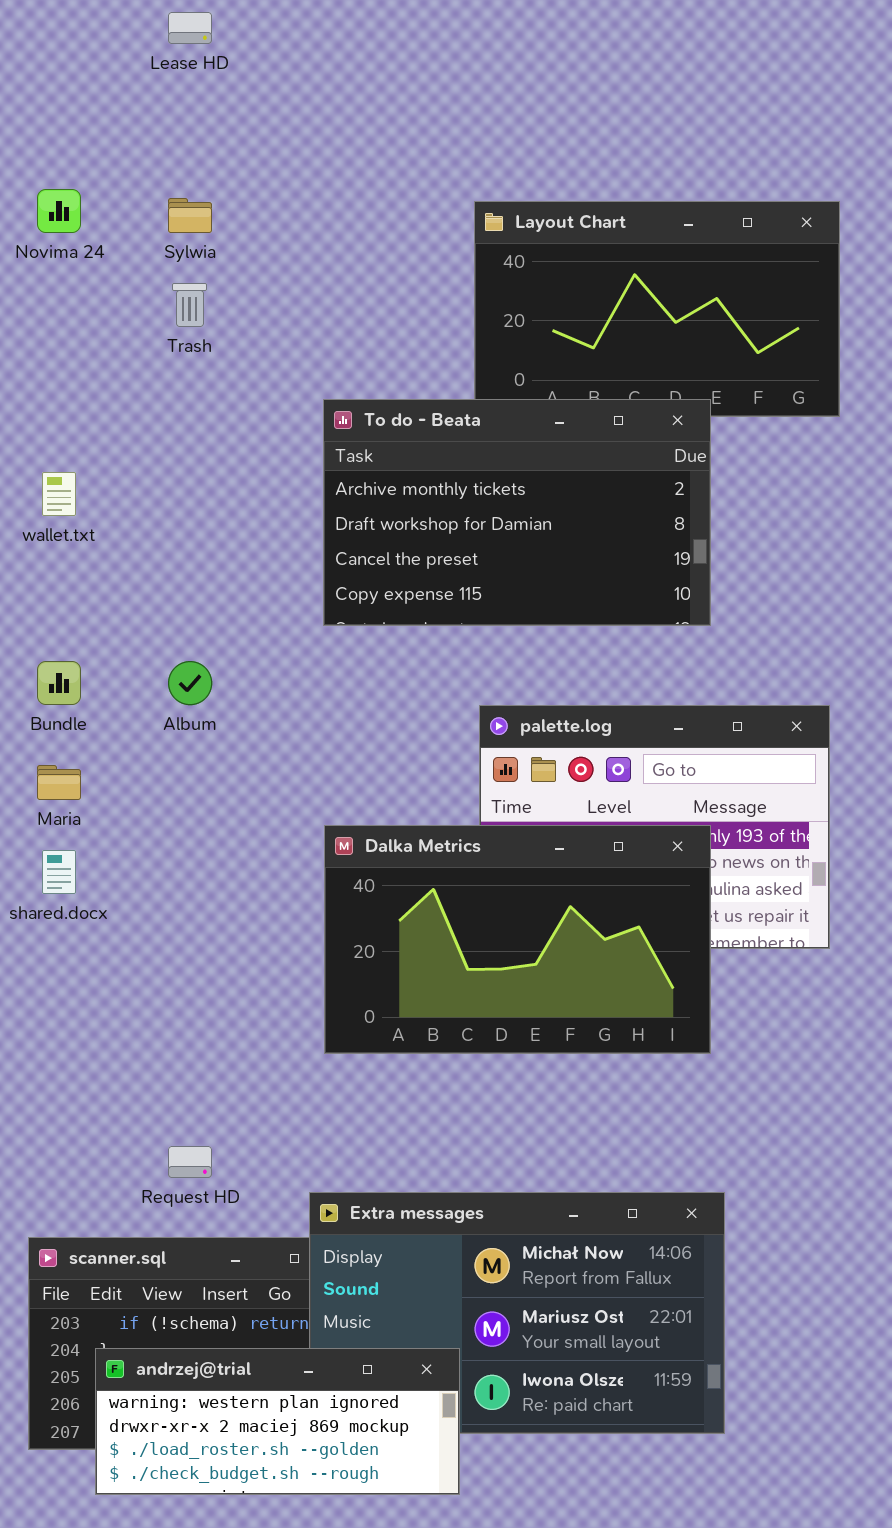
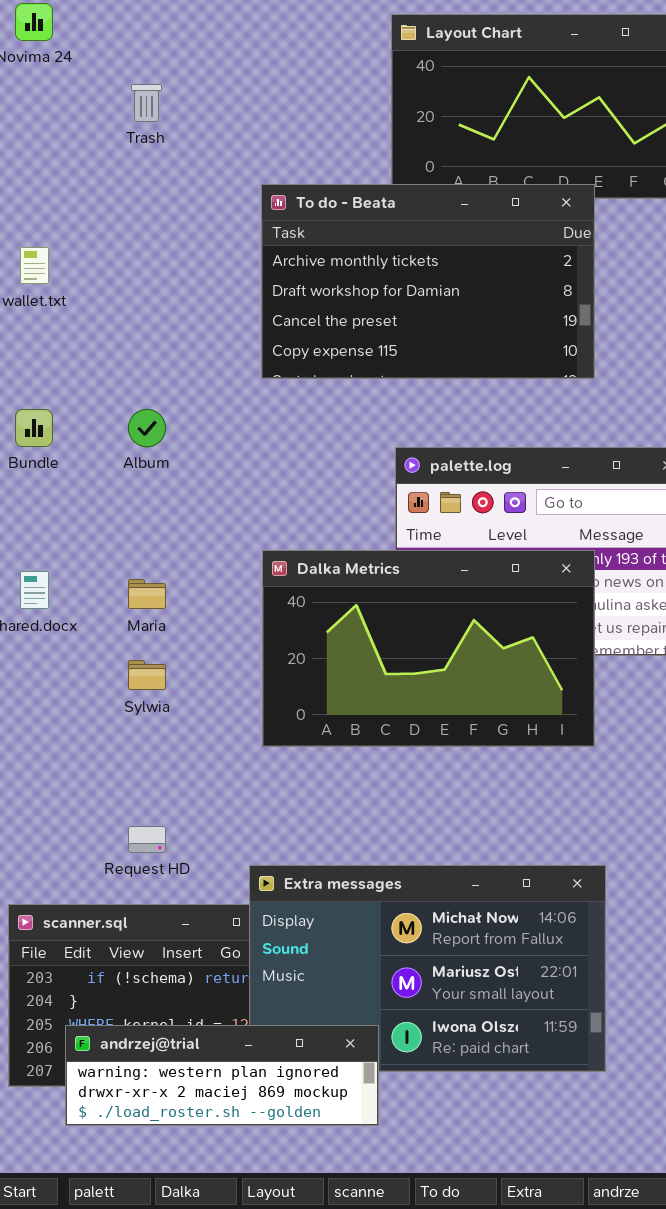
Sylwia: [168,198,212,233] -> [128,660,166,690], moved
Maria: [37,765,81,800] -> [128,579,166,609], moved
andrzej@trial: [95,1348,460,1495] -> [65,1025,379,1126], resized

